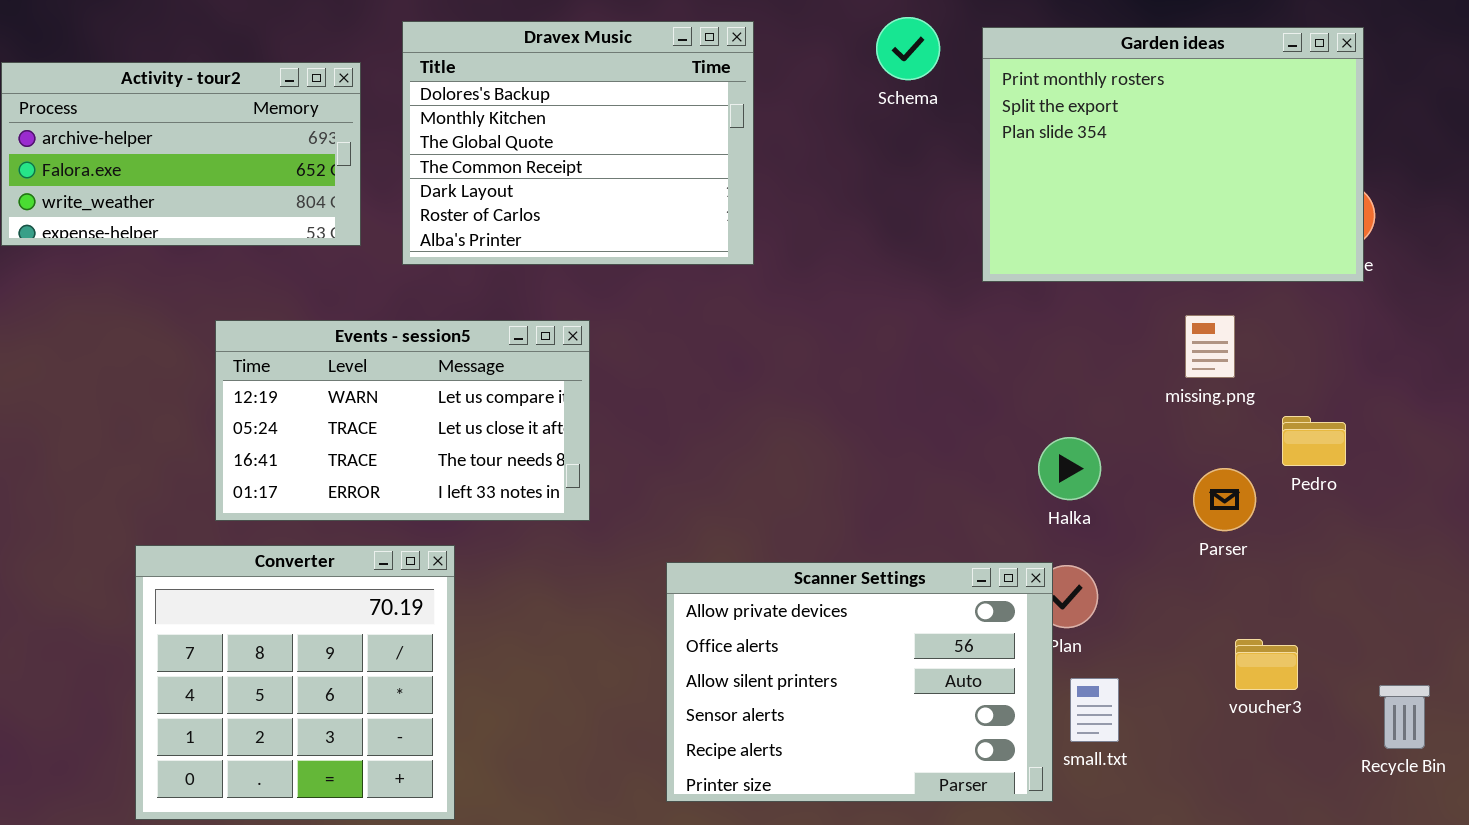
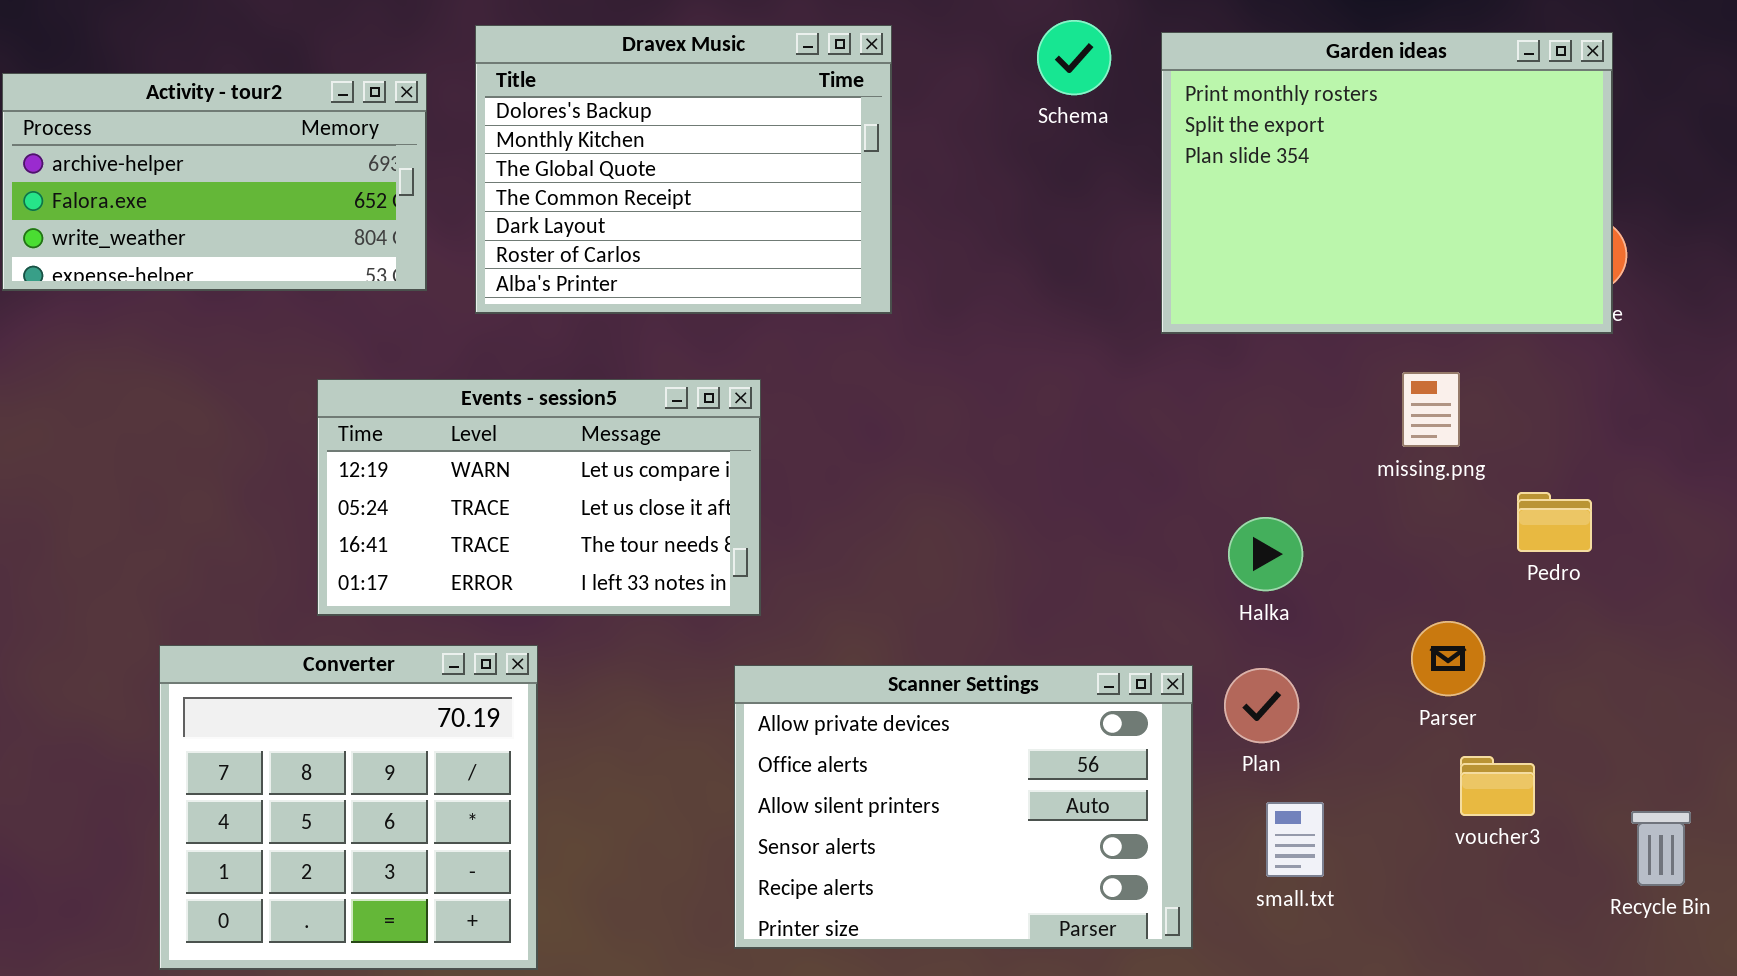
Events - session5: [215,320,590,521] -> [317,379,761,616], moved
Parser: [1193,468,1256,531] -> [1411,621,1485,696], moved
Scanner Settings: [666,562,1053,802] -> [734,665,1193,949], moved

